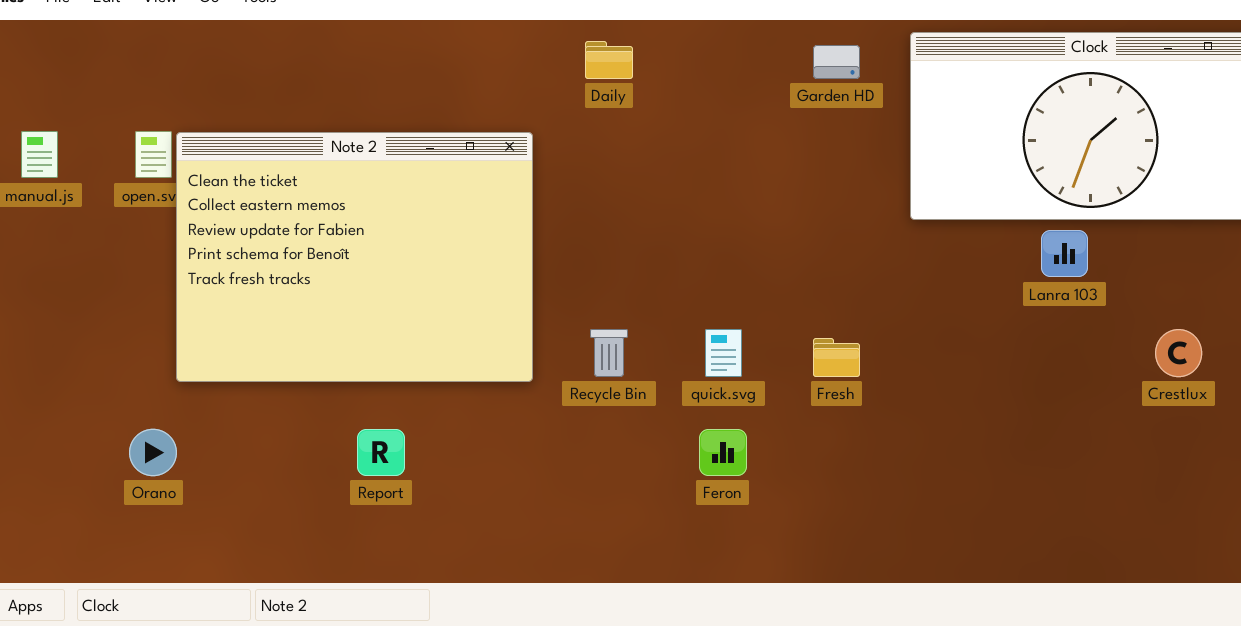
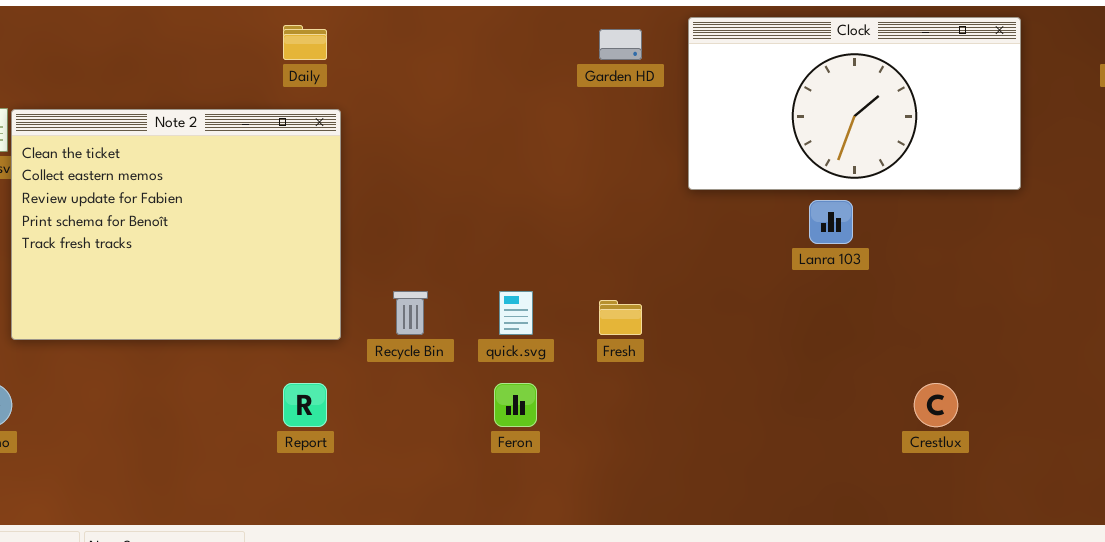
Daily: [585,41,633,79] -> [283,25,327,60], moved
Crestlux: [1155,329,1202,377] -> [914,383,958,427], moved
Report: [357,429,405,476] -> [283,383,327,427], moved

